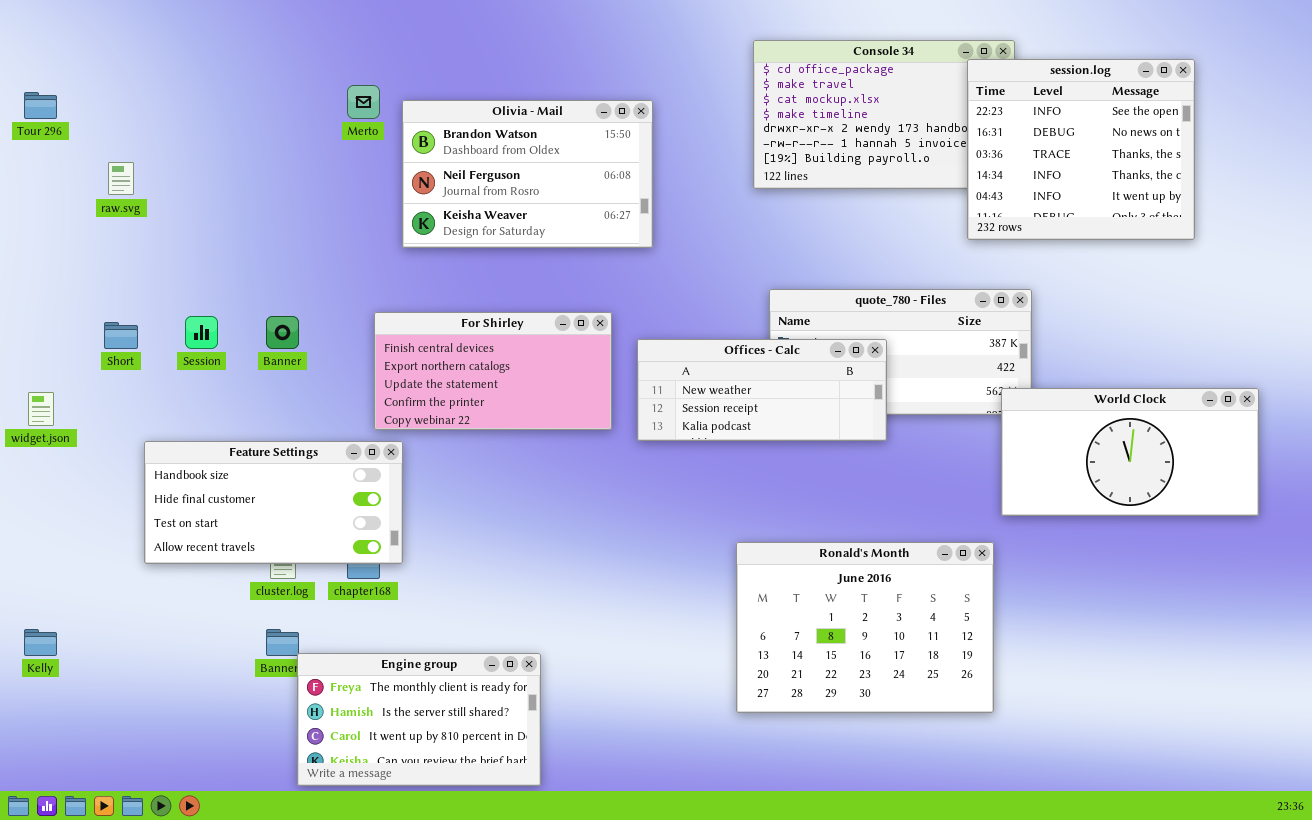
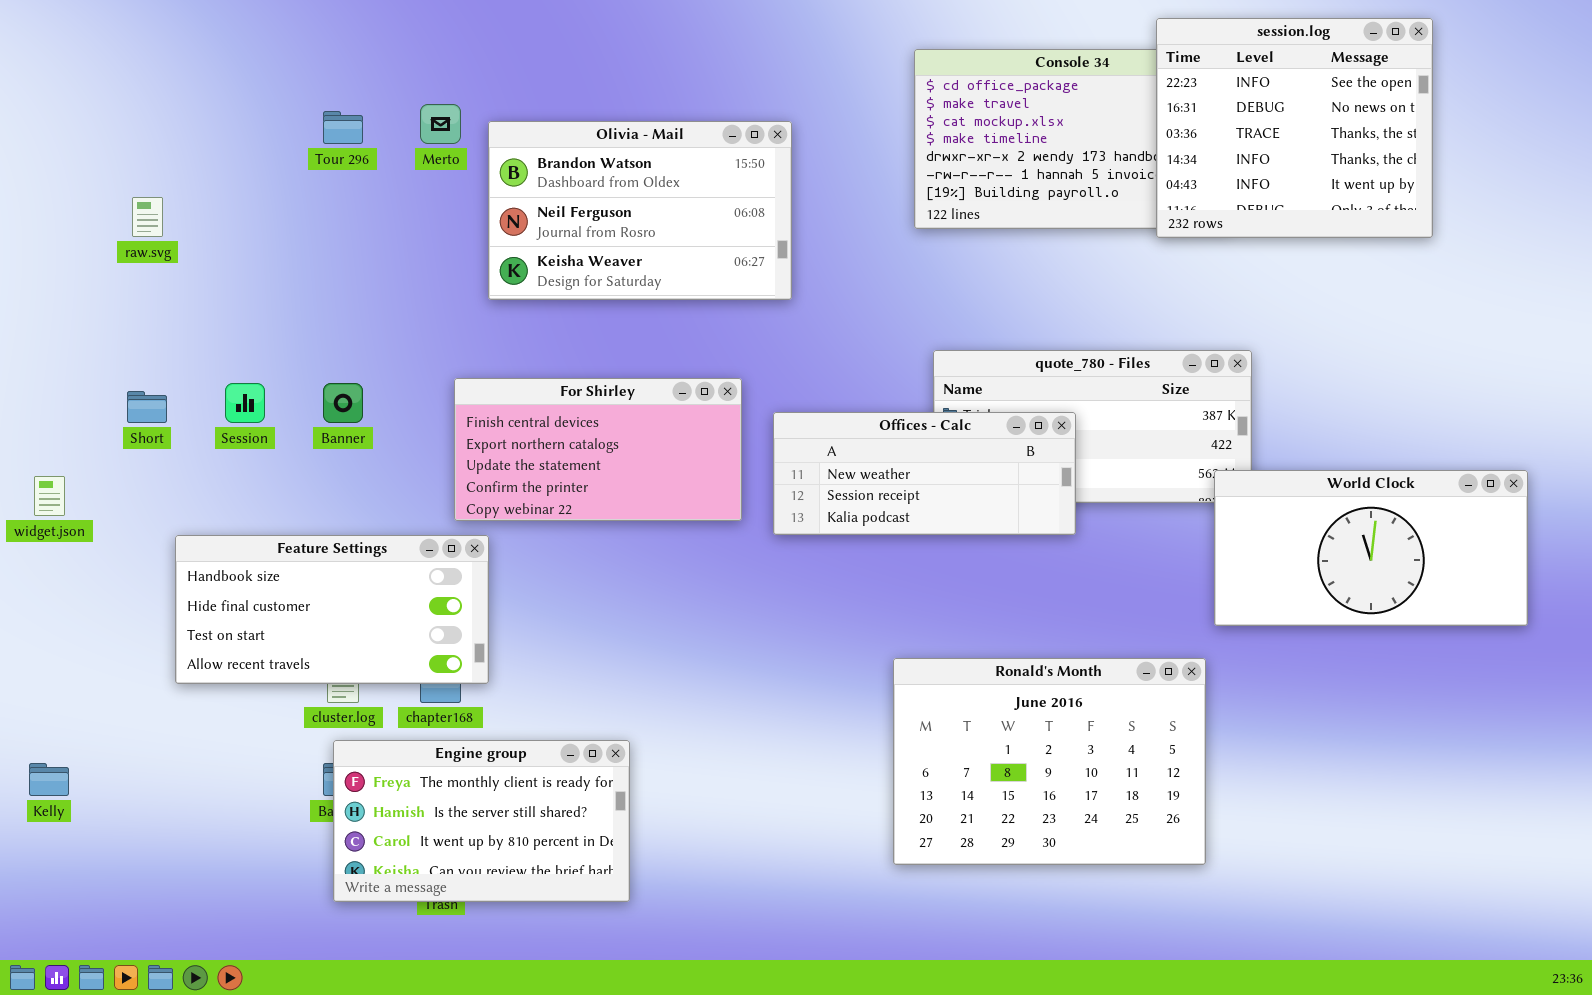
session.log: [967,59,1195,240] -> [1156,18,1433,238], moved
Tour 296: [24,92,57,119] -> [323,111,363,144], moved
Engine group: [297,653,541,786] -> [333,740,630,902], moved

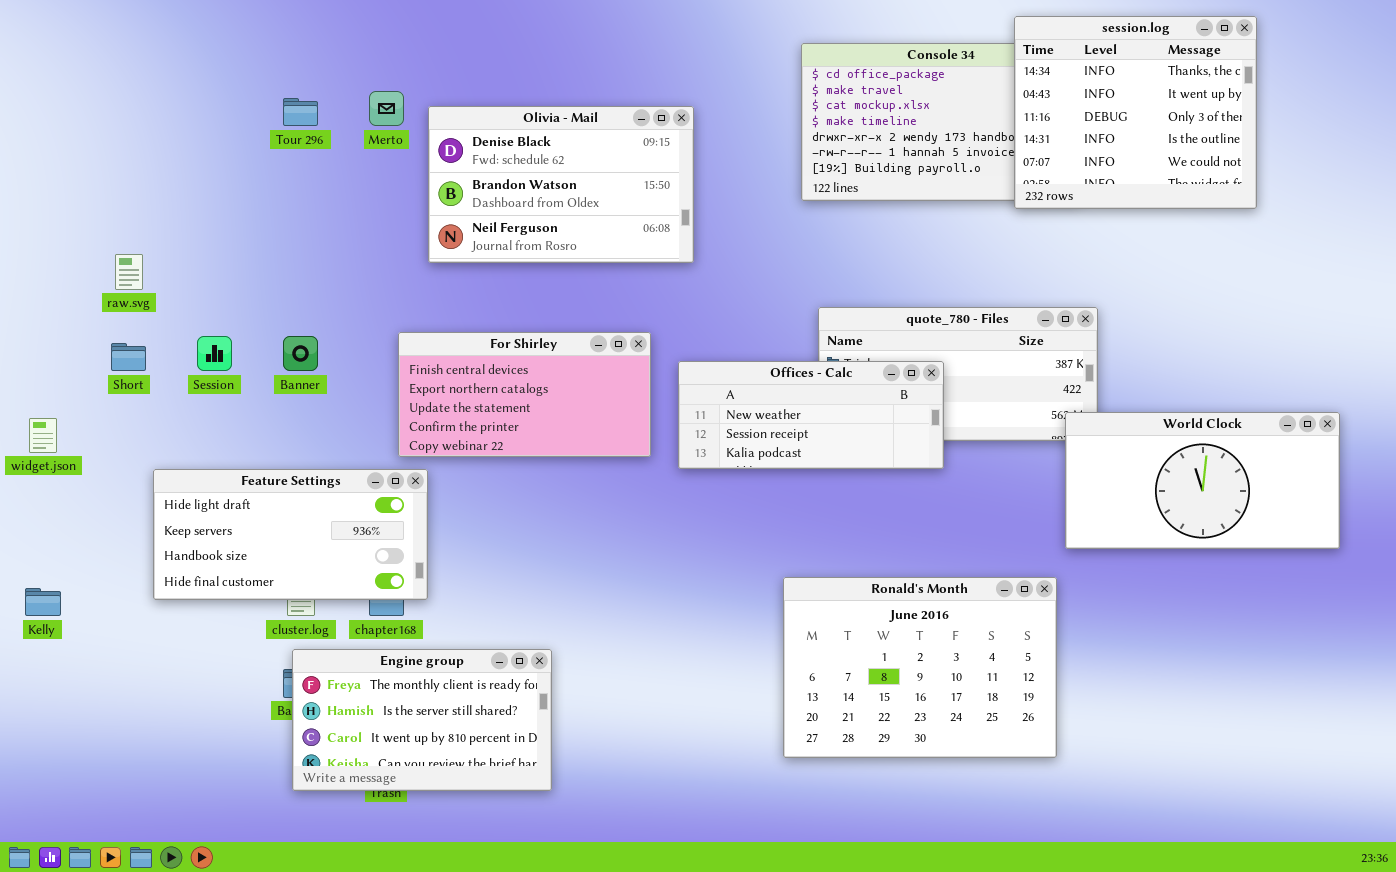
session.log: [1156,18,1433,238] -> [1014,16,1257,209], scrolled down 3 rows
Olivia - Mail: [488,121,792,300] -> [428,106,694,263], scrolled up 1 row
raw.svg: [132,197,163,237] -> [115,254,143,290], moved
Feature Settings: [175,535,489,684] -> [153,469,428,600], scrolled up 2 rows
Kelly: [29,763,69,796] -> [25,588,61,616], moved

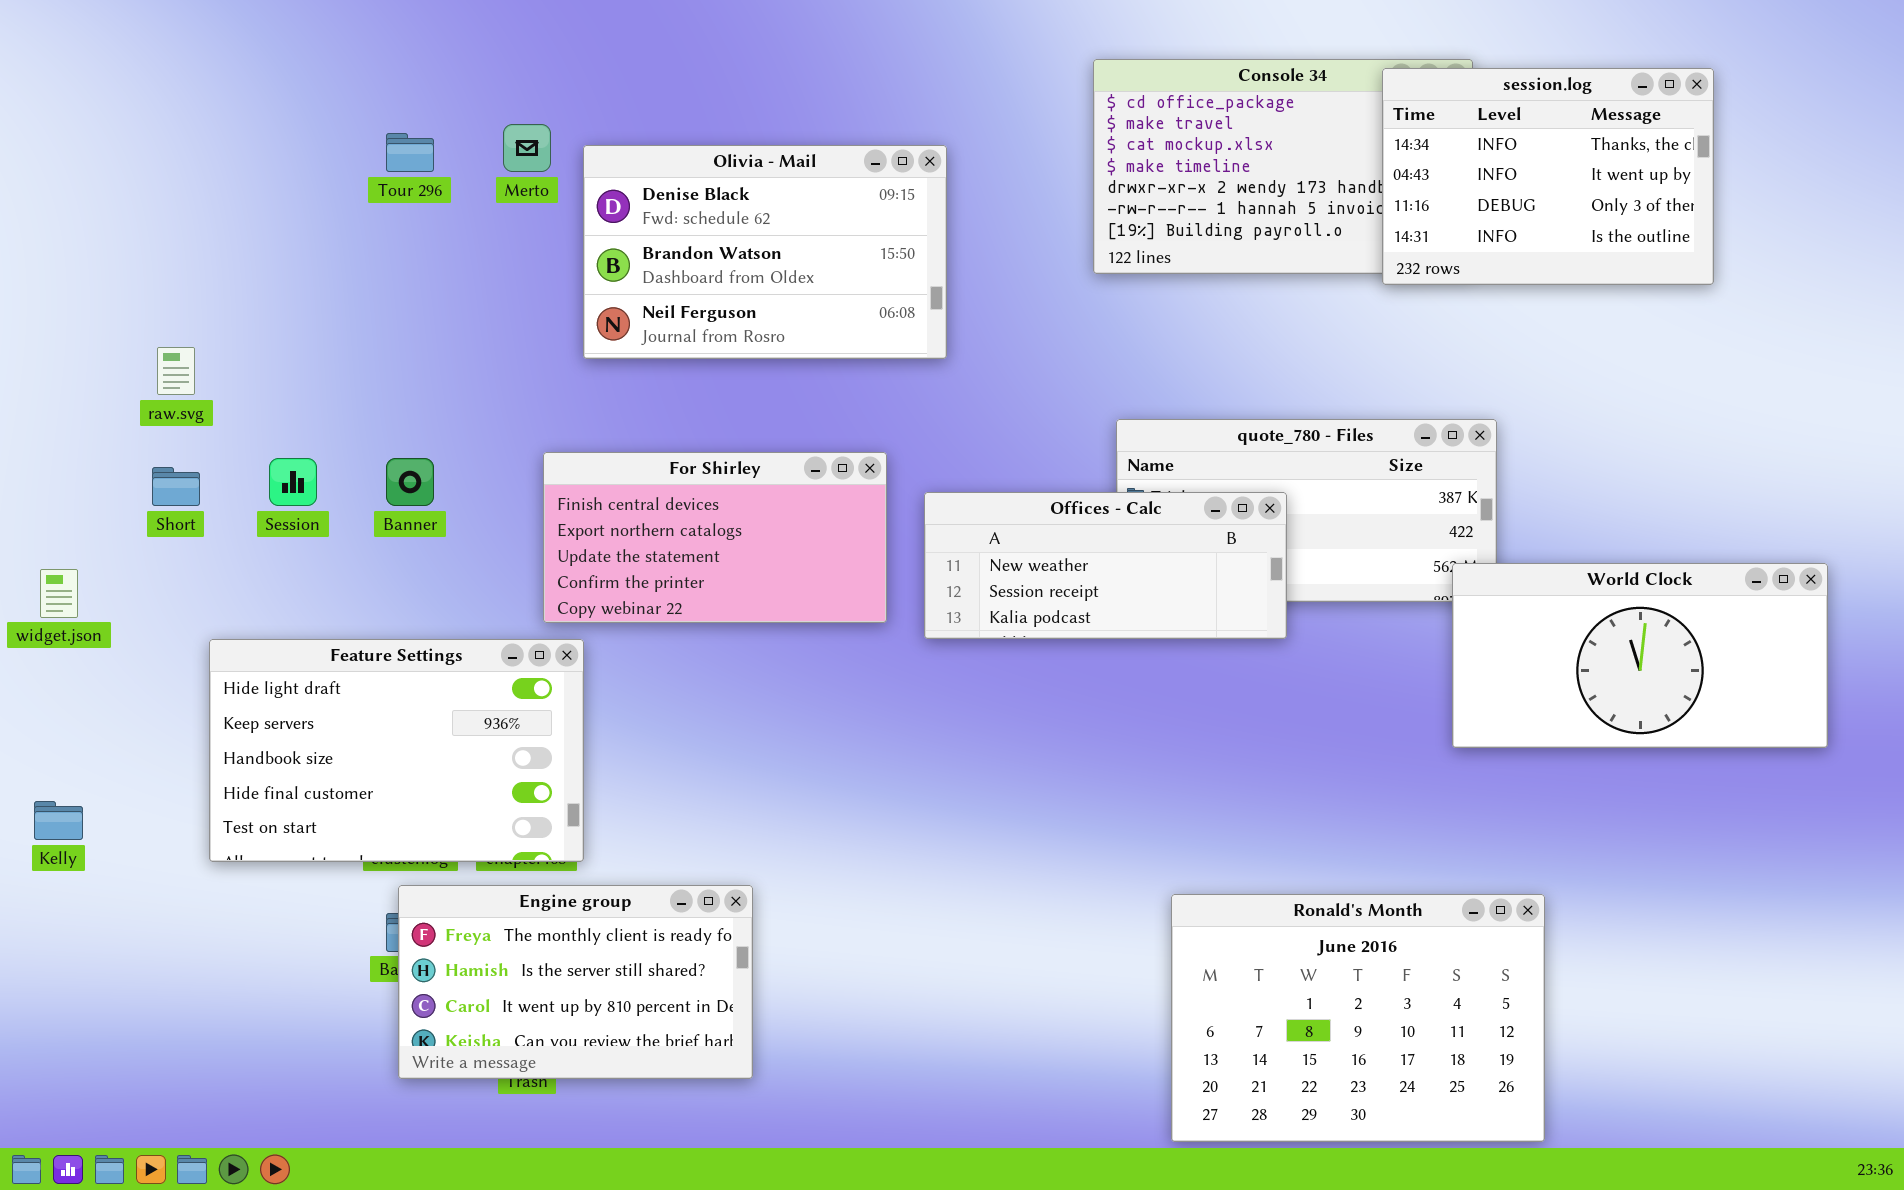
session.log: [1014,16,1257,209] -> [1382,68,1714,285], resized
Feature Settings: [153,469,428,600] -> [209,639,584,862], resized
Ronald's Month: [783,577,1057,758] -> [1171,894,1545,1142], moved

